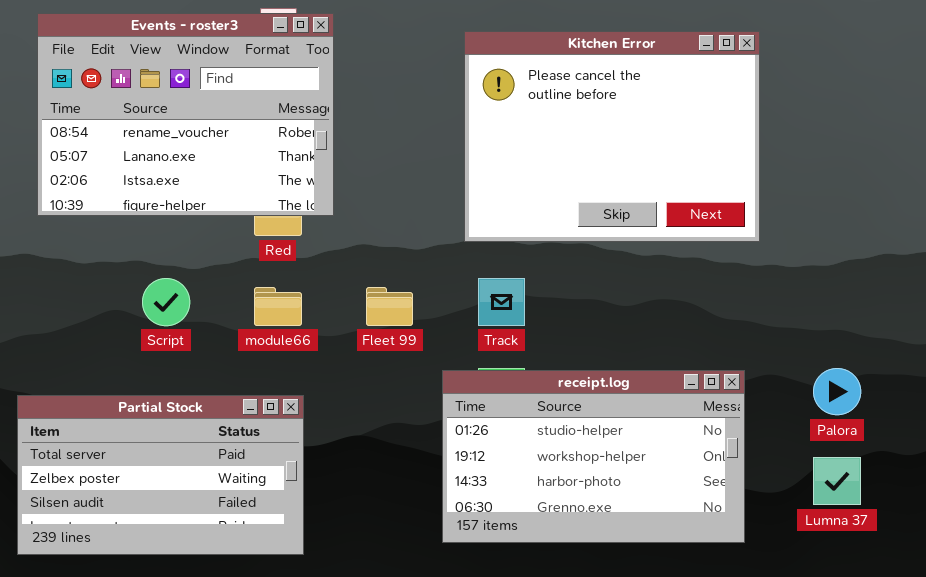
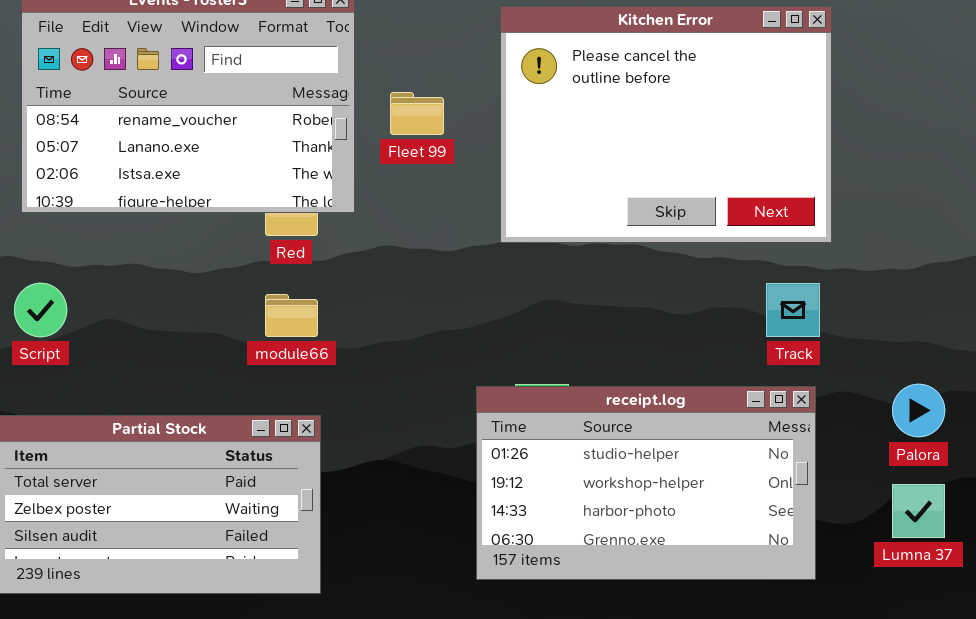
Script: [142,278,190,326] -> [14,283,67,337], moved
Track: [478,278,525,326] -> [766,283,820,337], moved
Fleet 99: [366,287,413,326] -> [390,92,444,135], moved

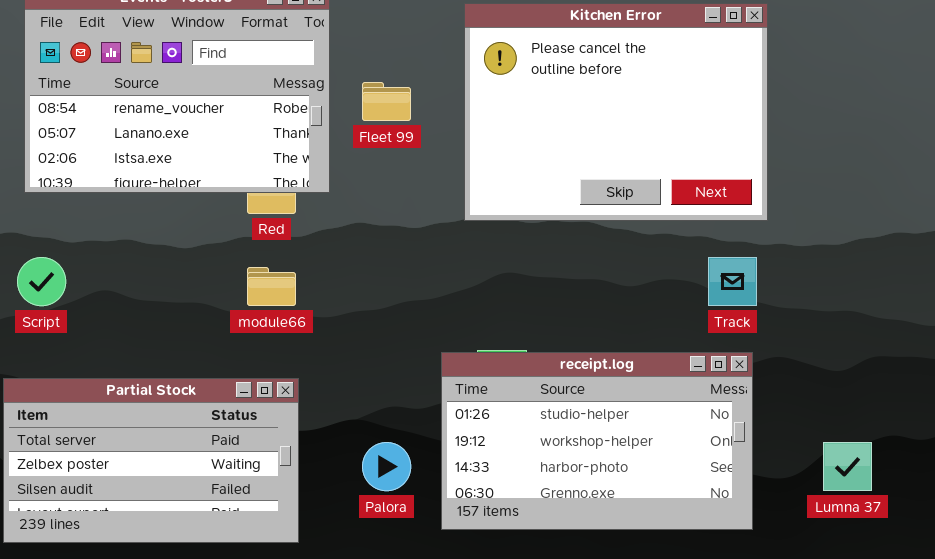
Palora: [892,384,945,437] -> [362,442,411,491], moved

